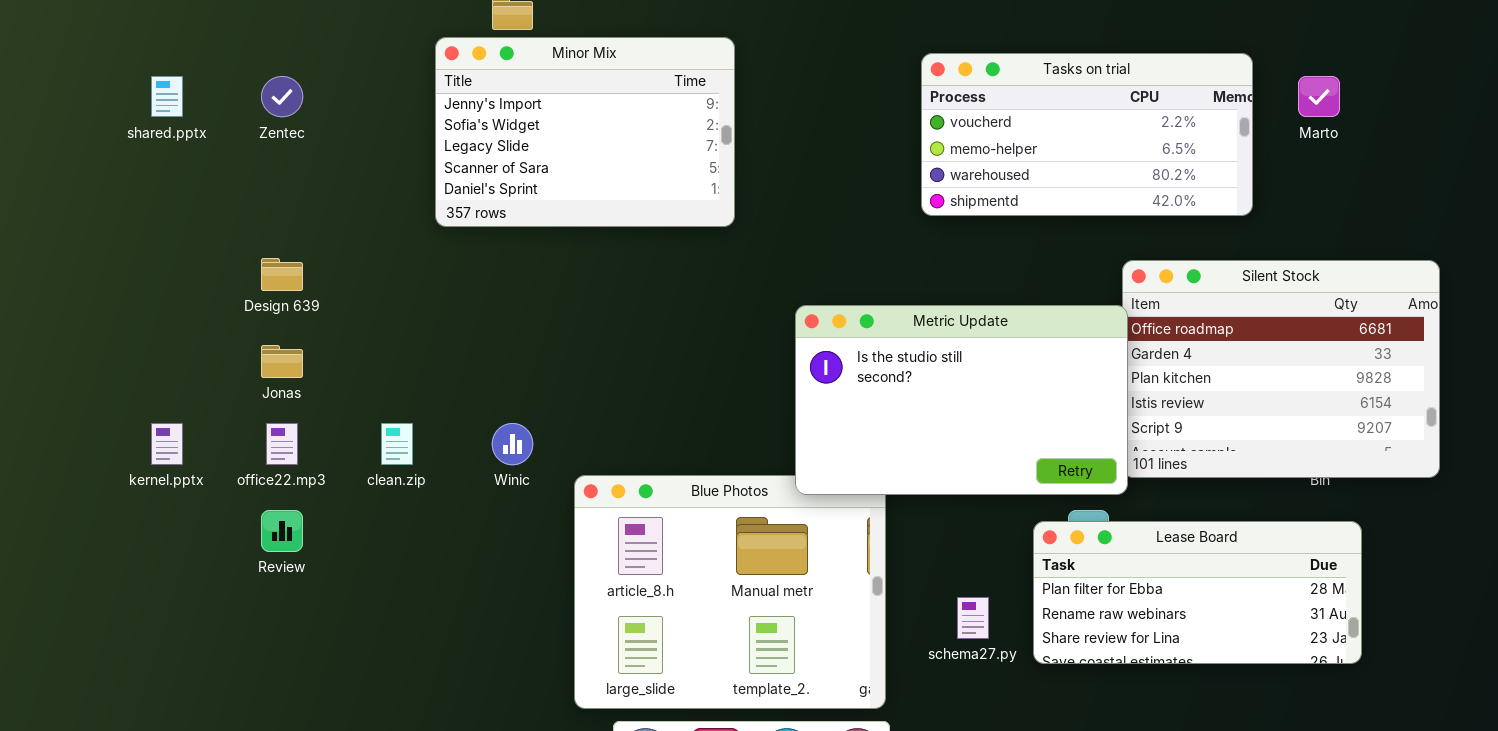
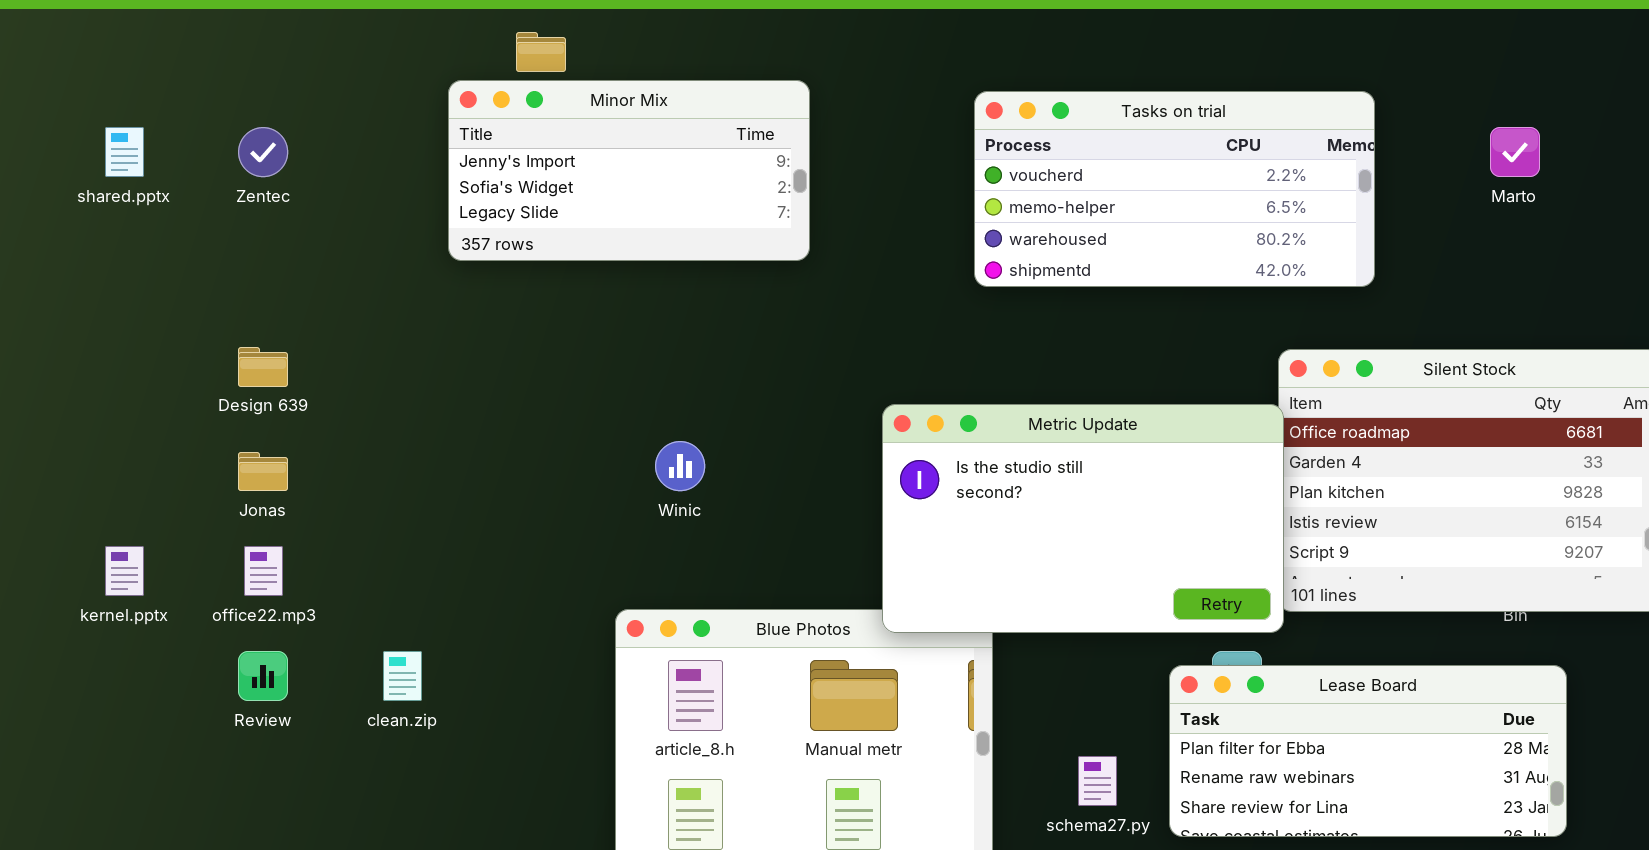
Minor Mix: [435,37,735,227] -> [448,80,810,261], resized
Tasks on trial: [921,53,1253,216] -> [974,91,1375,287], moved
clean.zip: [381,423,413,465] -> [383,651,422,701], moved
Winic: [492,423,533,465] -> [655,441,705,491], moved

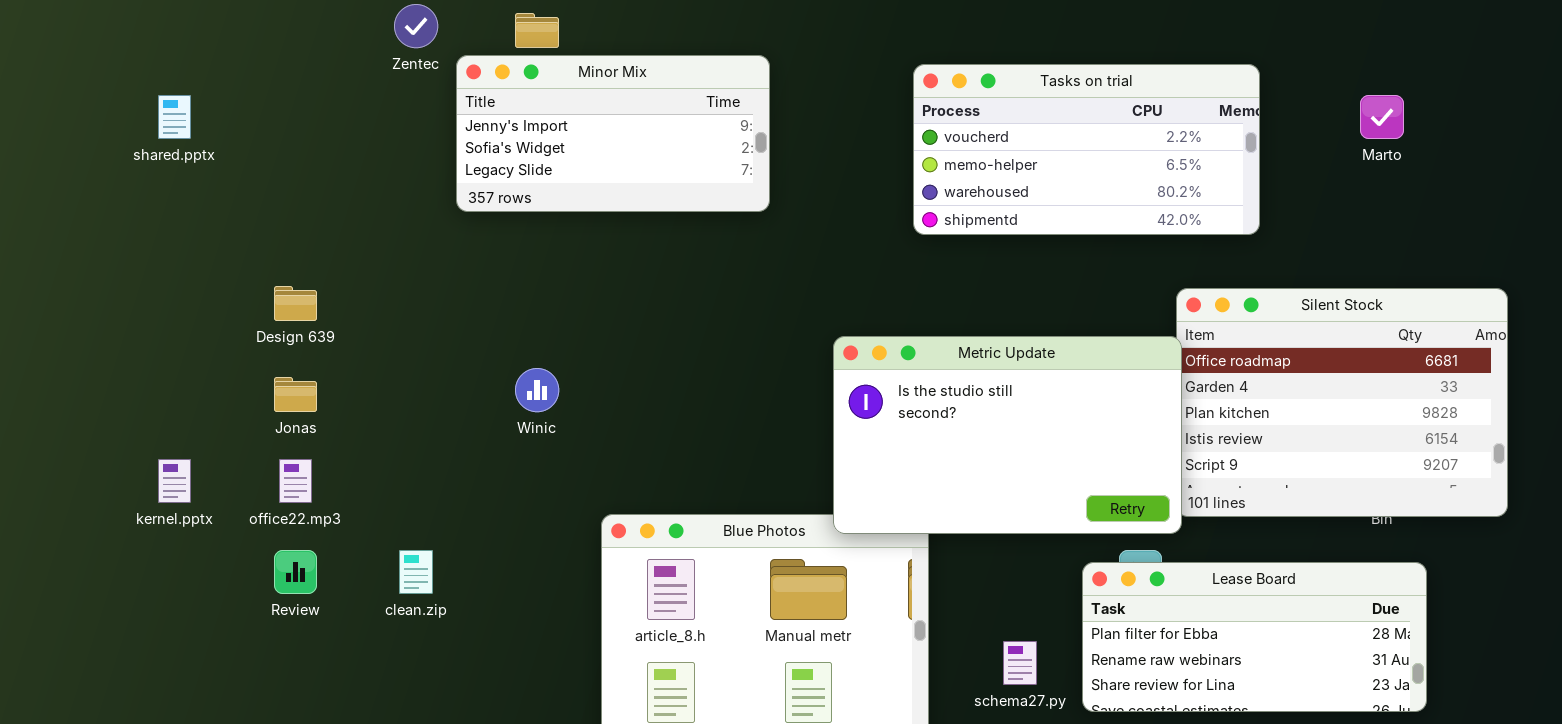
Zentec: [238,127,288,177] -> [394,4,438,48], moved
Winic: [655,441,705,491] -> [515,368,559,412], moved

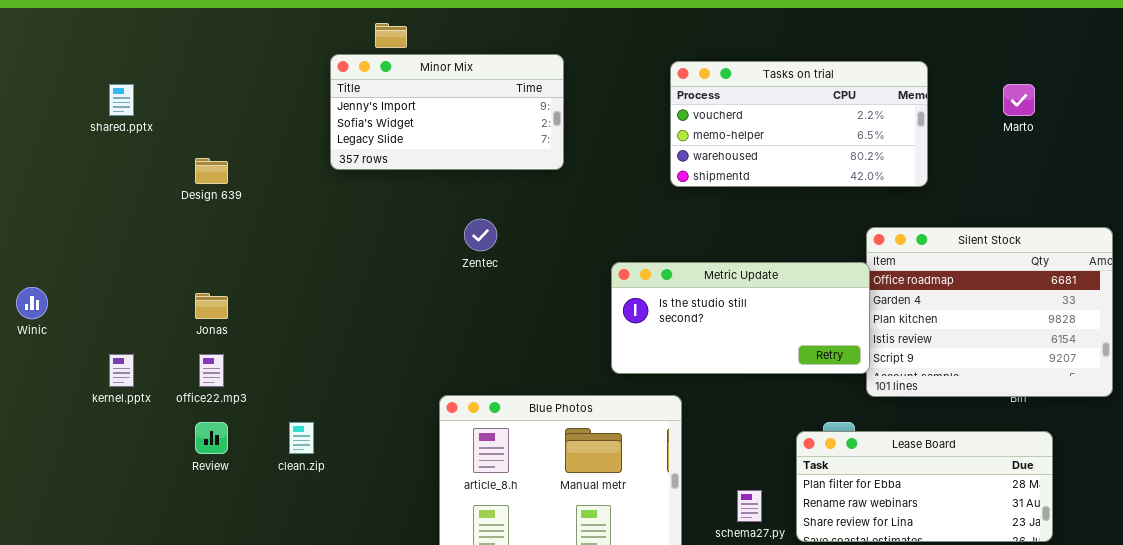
Zentec: [394,4,438,48] -> [464,219,497,251], moved
Design 639: [274,286,317,321] -> [195,158,228,184], moved
Metric Update: [833,336,1182,534] -> [611,262,870,374], resized
Winic: [515,368,559,412] -> [16,287,48,319], moved

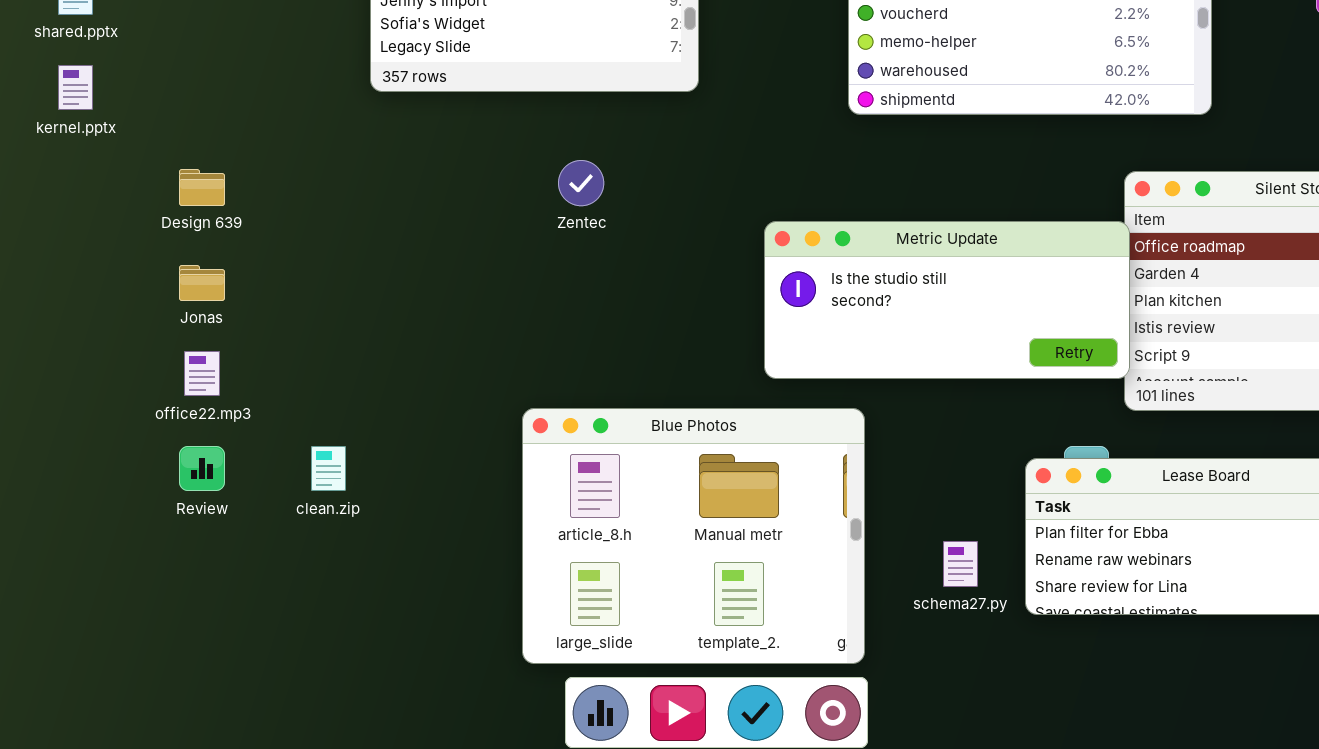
Design 639: [195,158,228,184] -> [179,169,225,206], moved
kernel.pptx: [109,354,134,387] -> [58,65,93,110], moved

